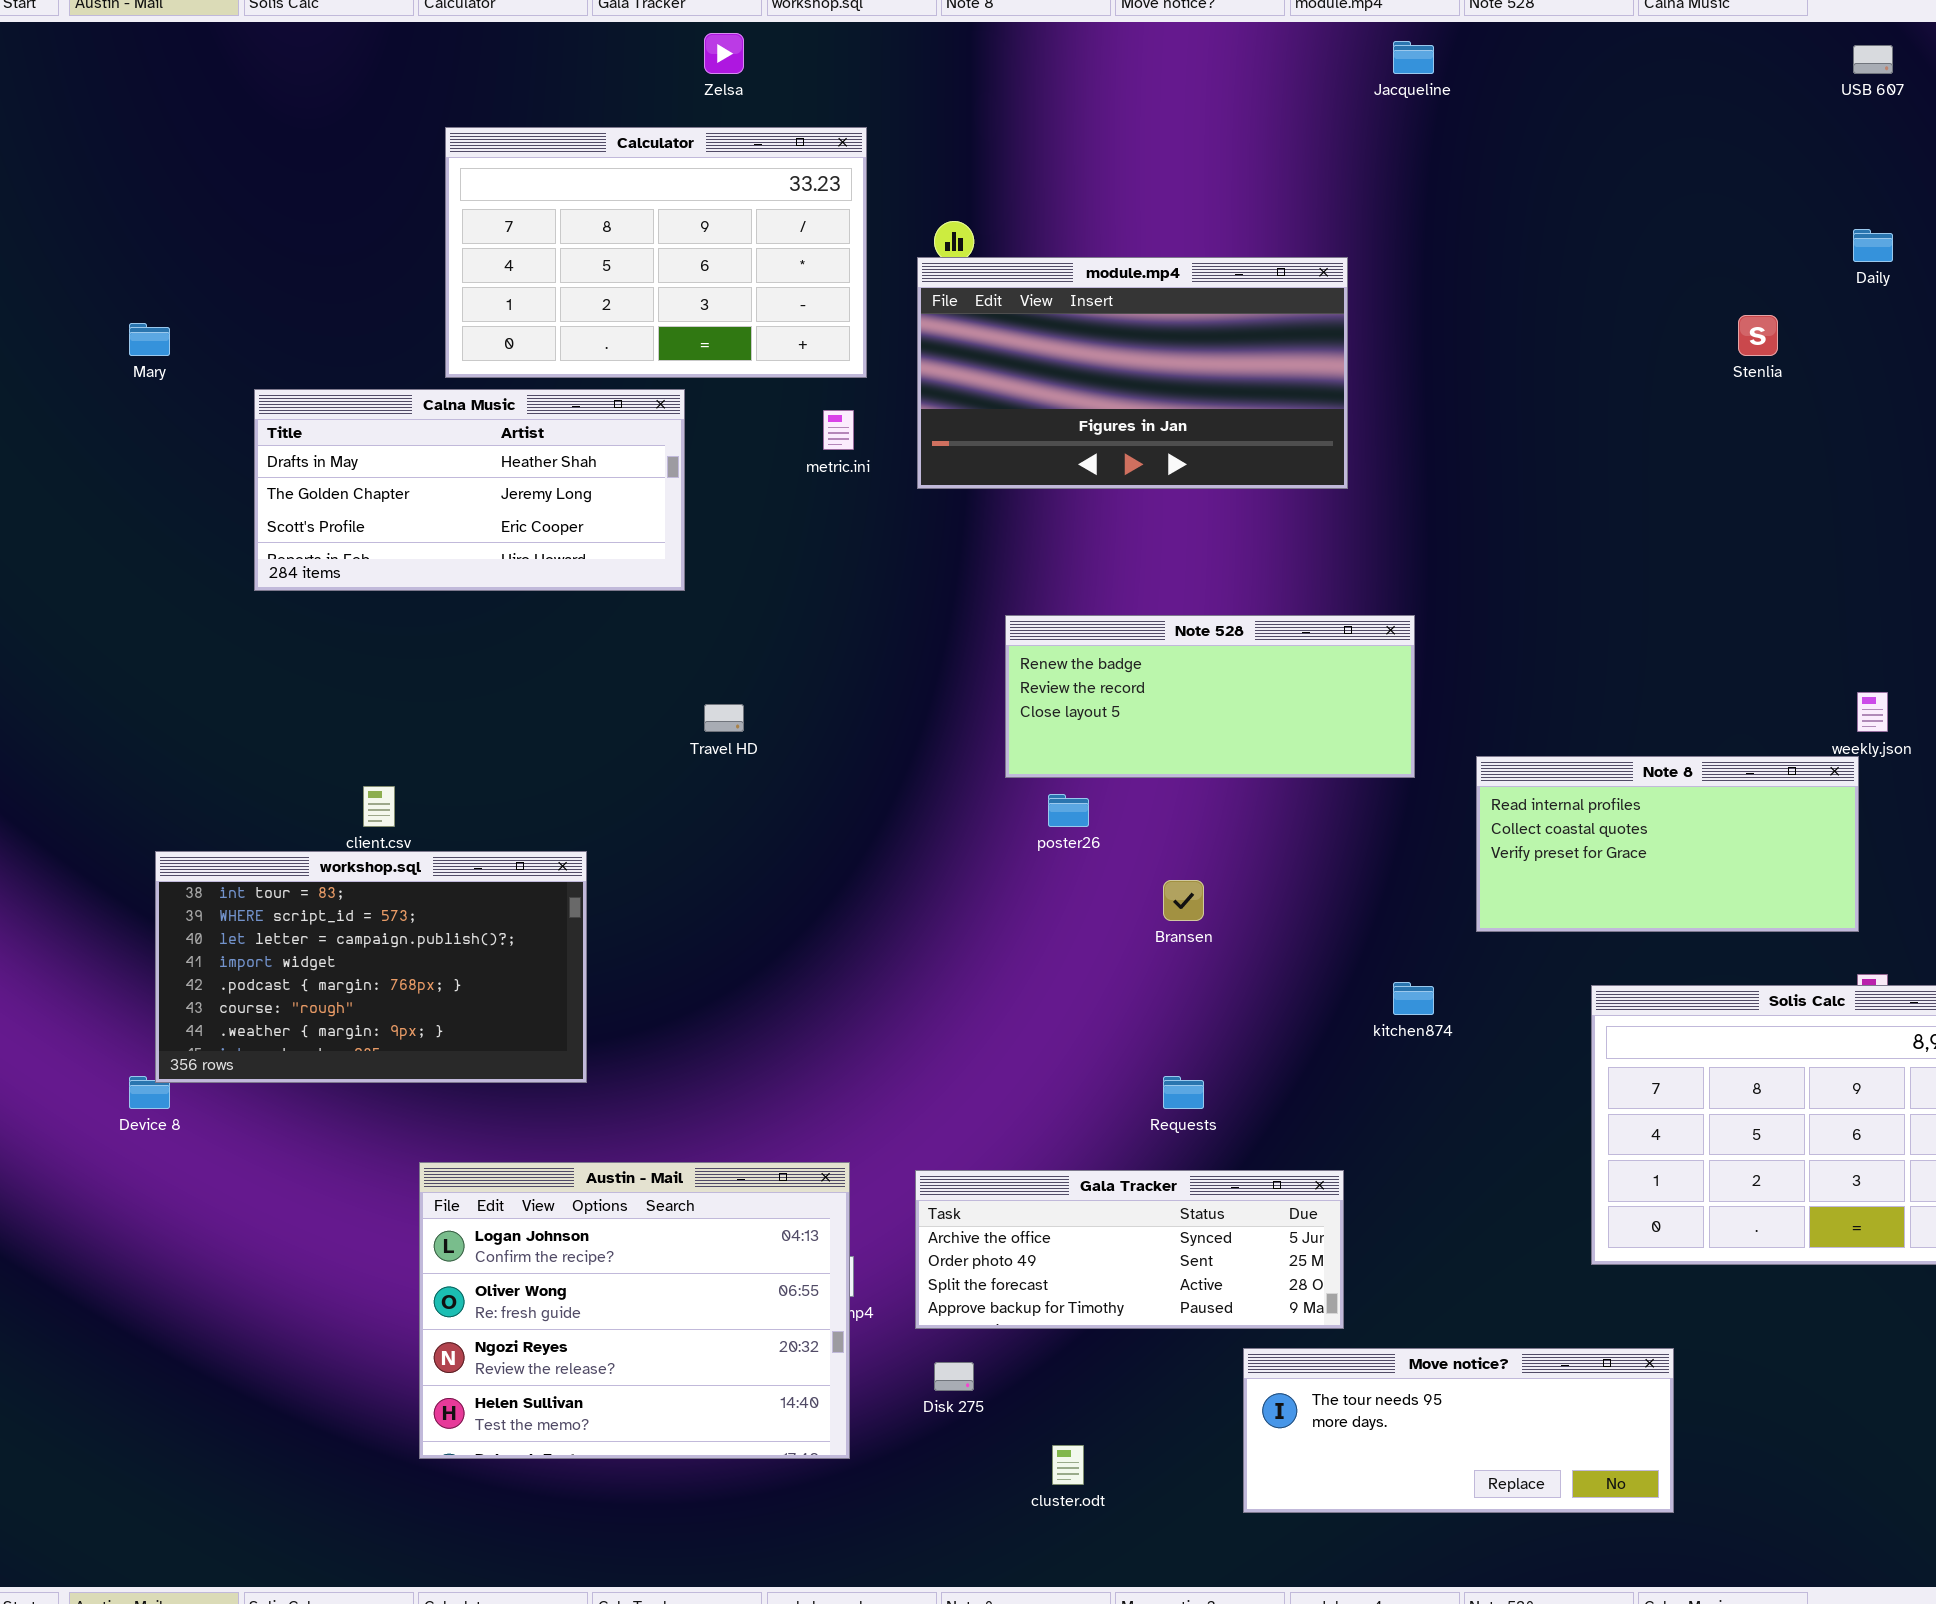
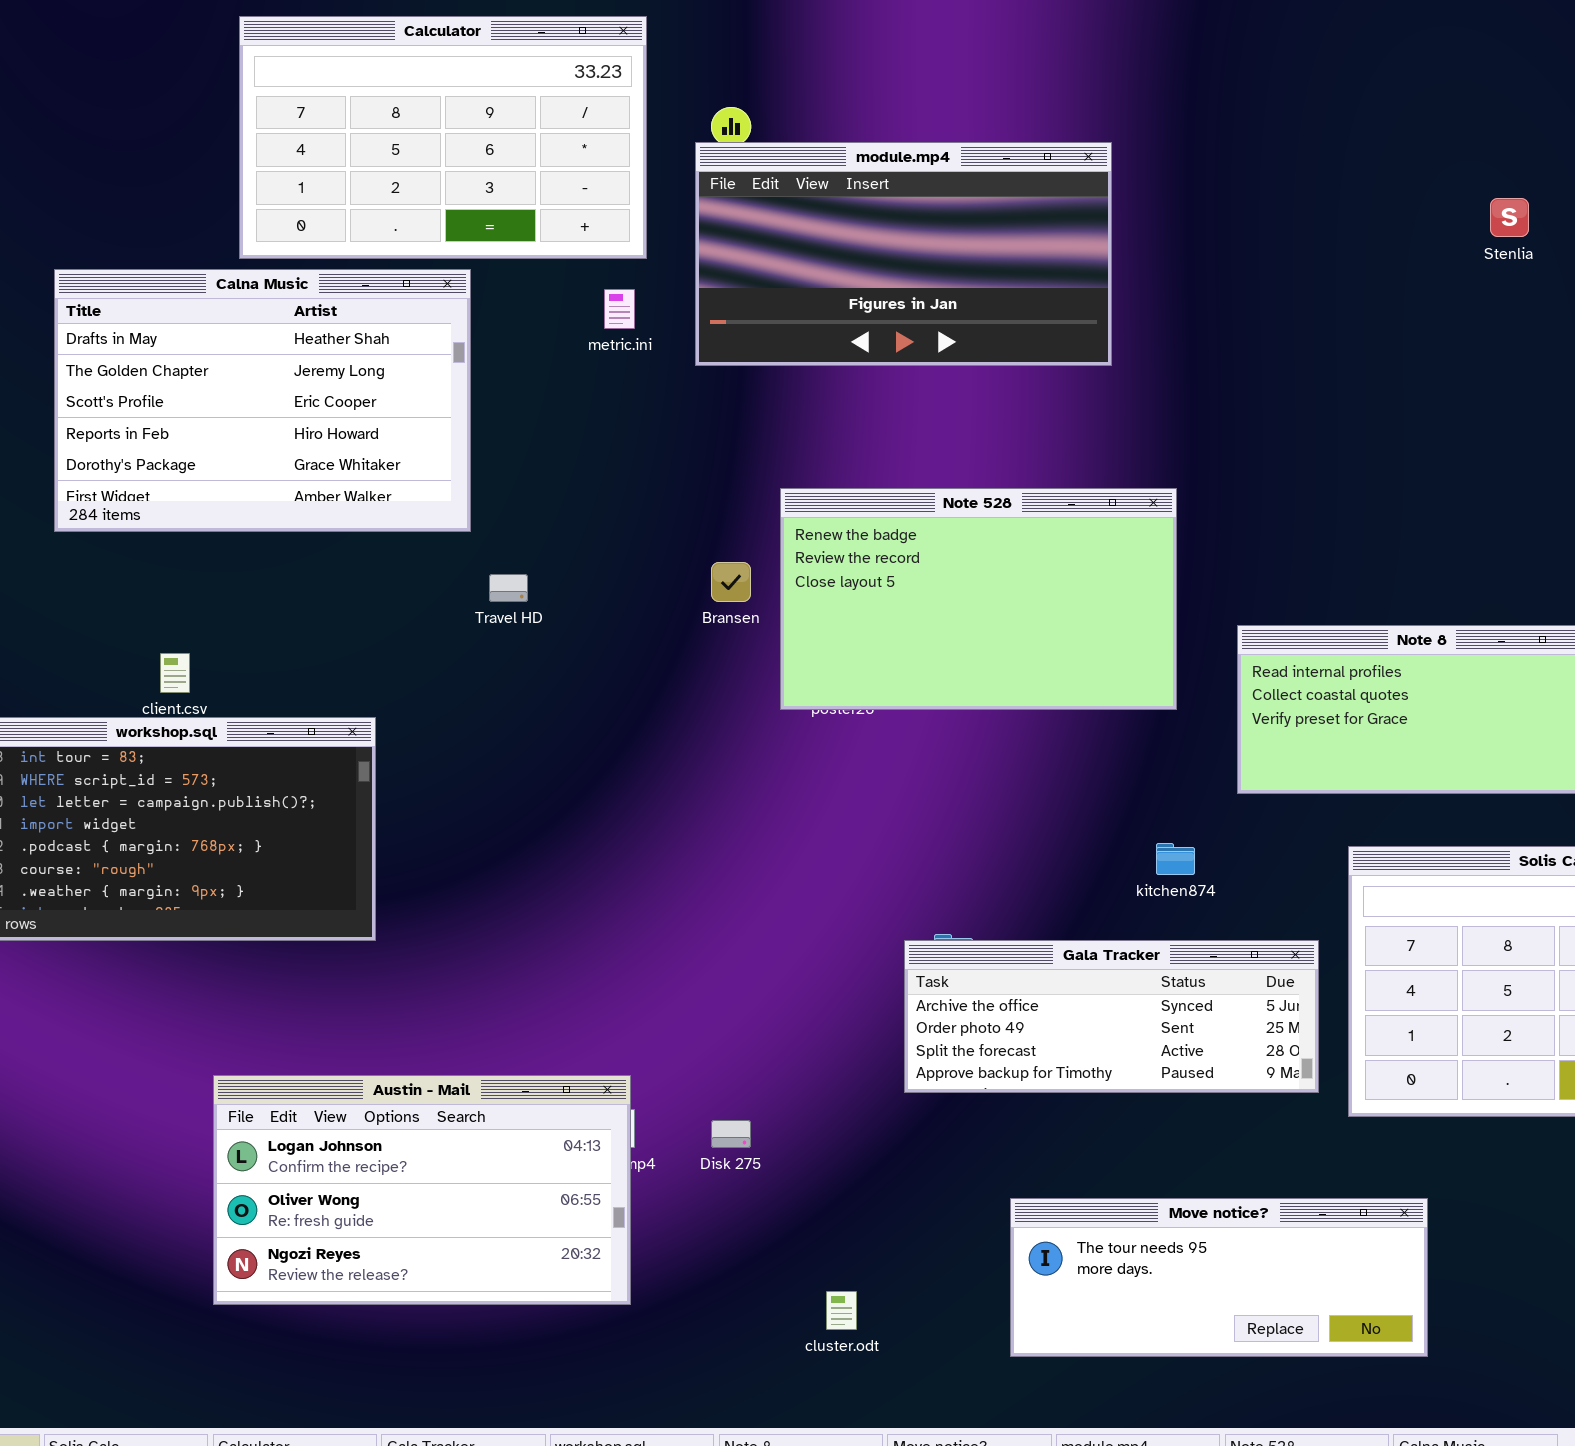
Calna Music: [254,389,685,591] -> [54,269,471,532], resized
Note 528: [1005,615,1415,778] -> [780,488,1177,710], resized
Bransen: [1163,880,1204,921] -> [711,562,751,602], moved
Austin - Mail: [419,1162,850,1459] -> [213,1075,631,1305], resized
Gala Tracker: [915,1170,1344,1329] -> [904,940,1319,1093], moved
Disk 275: [934,1362,974,1391] -> [711,1120,751,1148], moved

